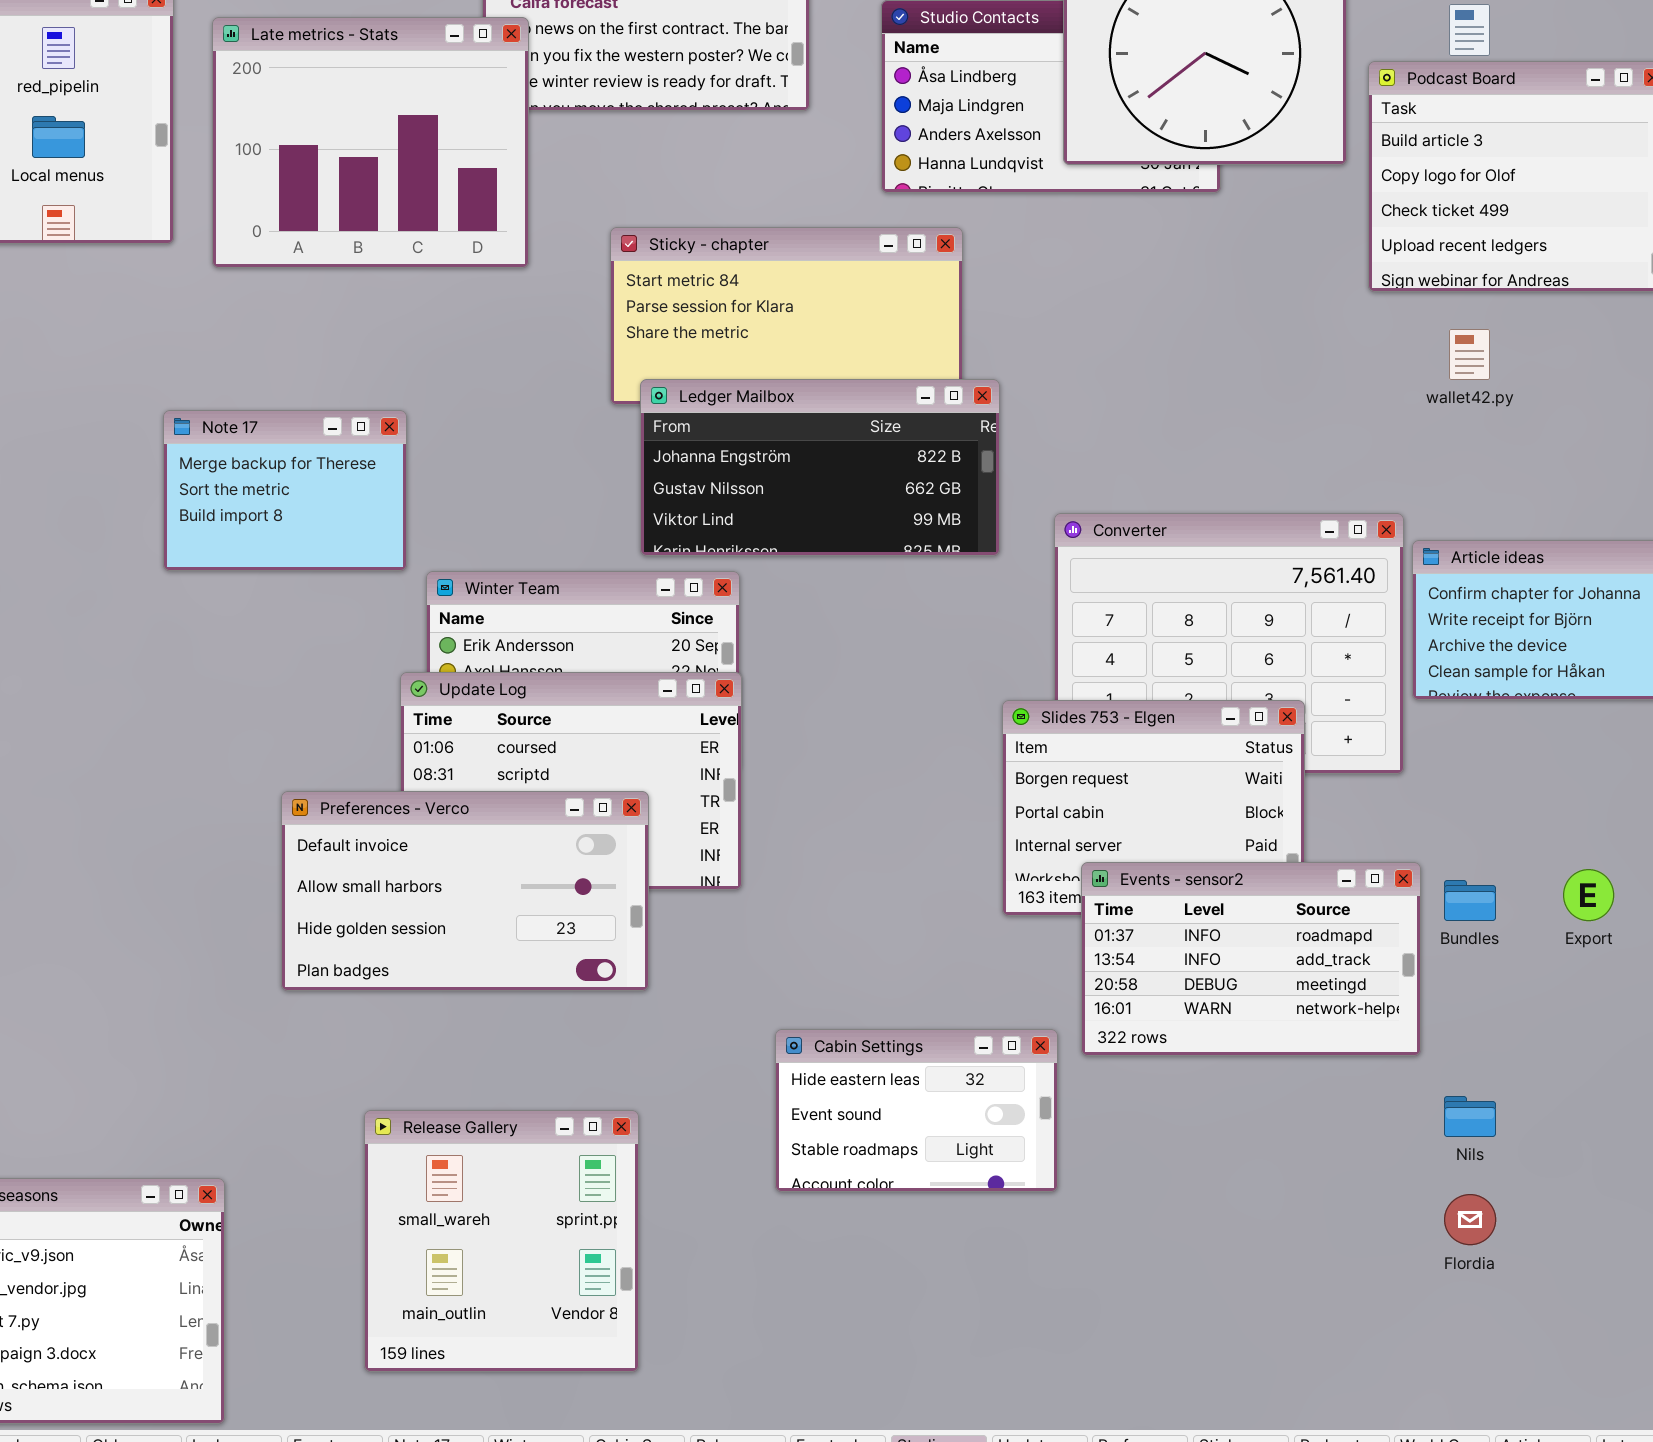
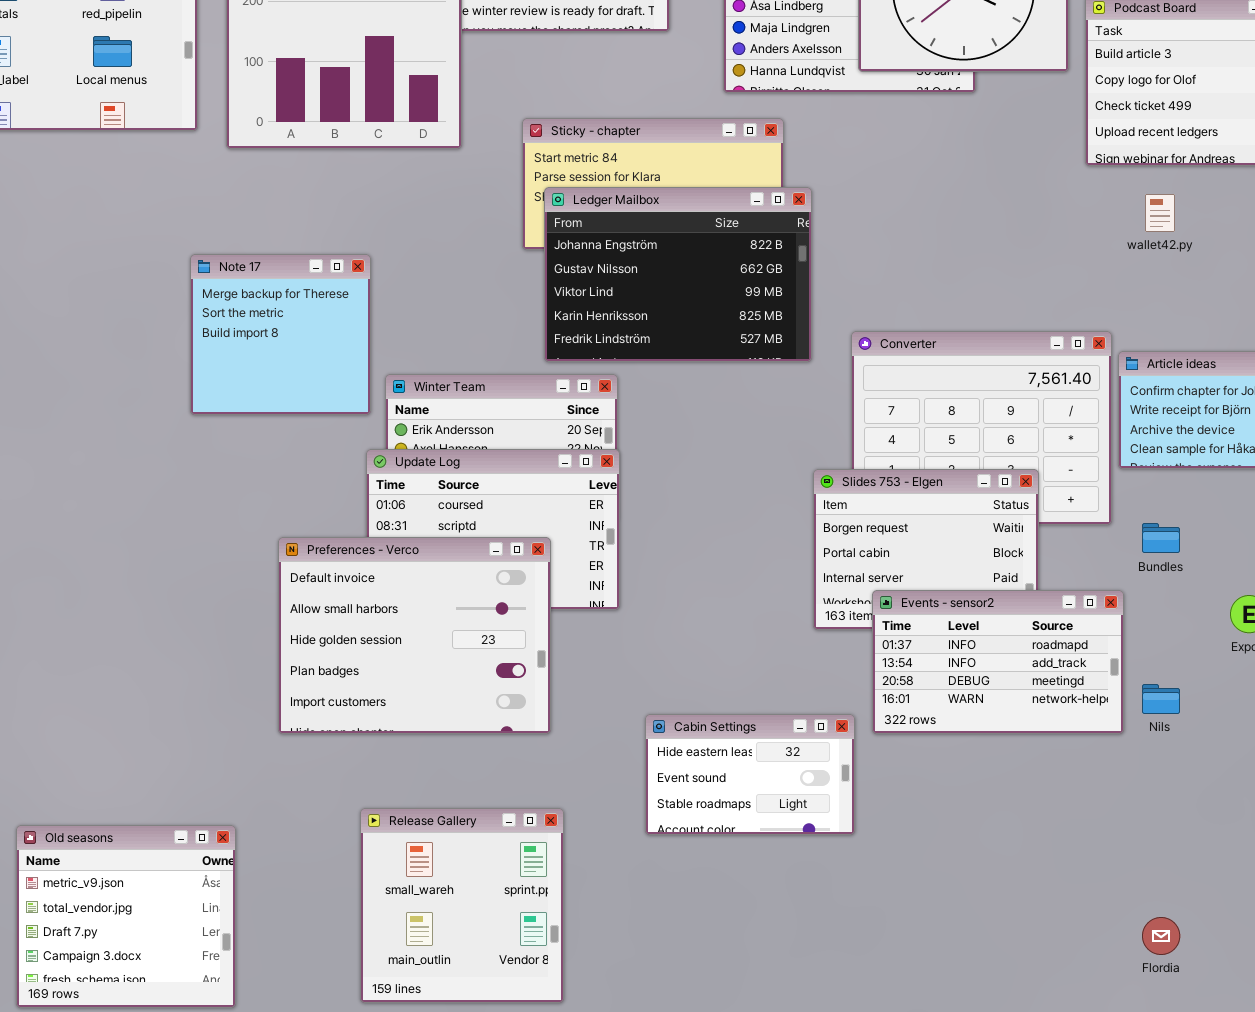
Ledger Mailbox: [640,379,1000,556] -> [544,187,812,362], resized
Note 17: [163,410,407,571] -> [190,254,371,415], resized
Preferences - Verco: [281,791,649,991] -> [278,537,551,734], resized
Bundles: [1444,880,1496,921] -> [1142,523,1180,553], moved
Nils: [1444,1096,1496,1137] -> [1142,684,1180,714], moved
Release Gallery: [364,1110,639,1372] -> [360,808,564,1003], moved
Flordia: [1444,1194,1496,1245] -> [1142,917,1180,955], moved

